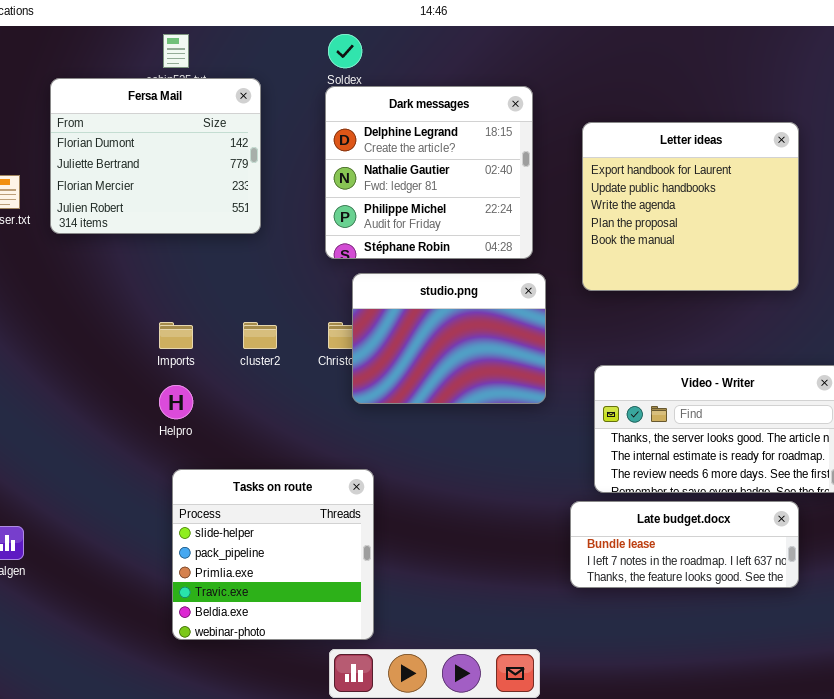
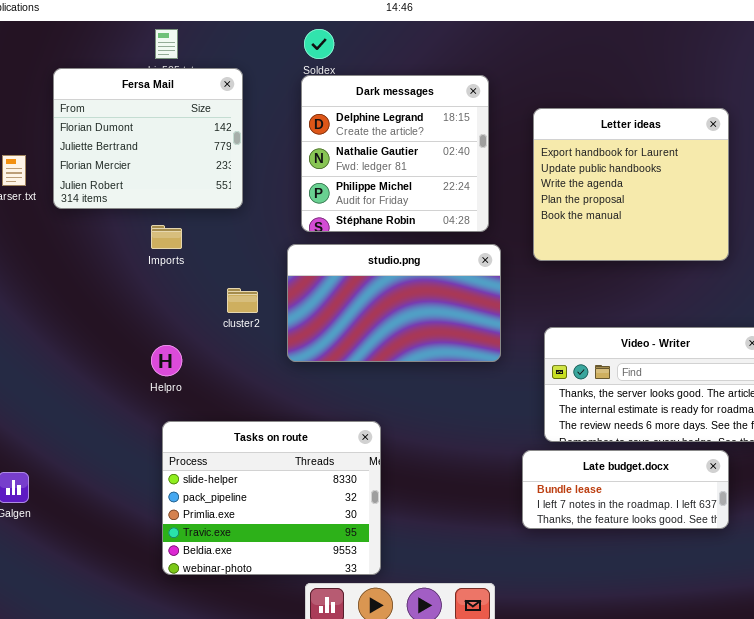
studio.png: [352,273,546,404] -> [287,244,501,362], resized
Imports: [159,322,193,349] -> [151,225,182,249], moved
Tasks on route: [172,469,374,640] -> [162,421,381,575], resized

